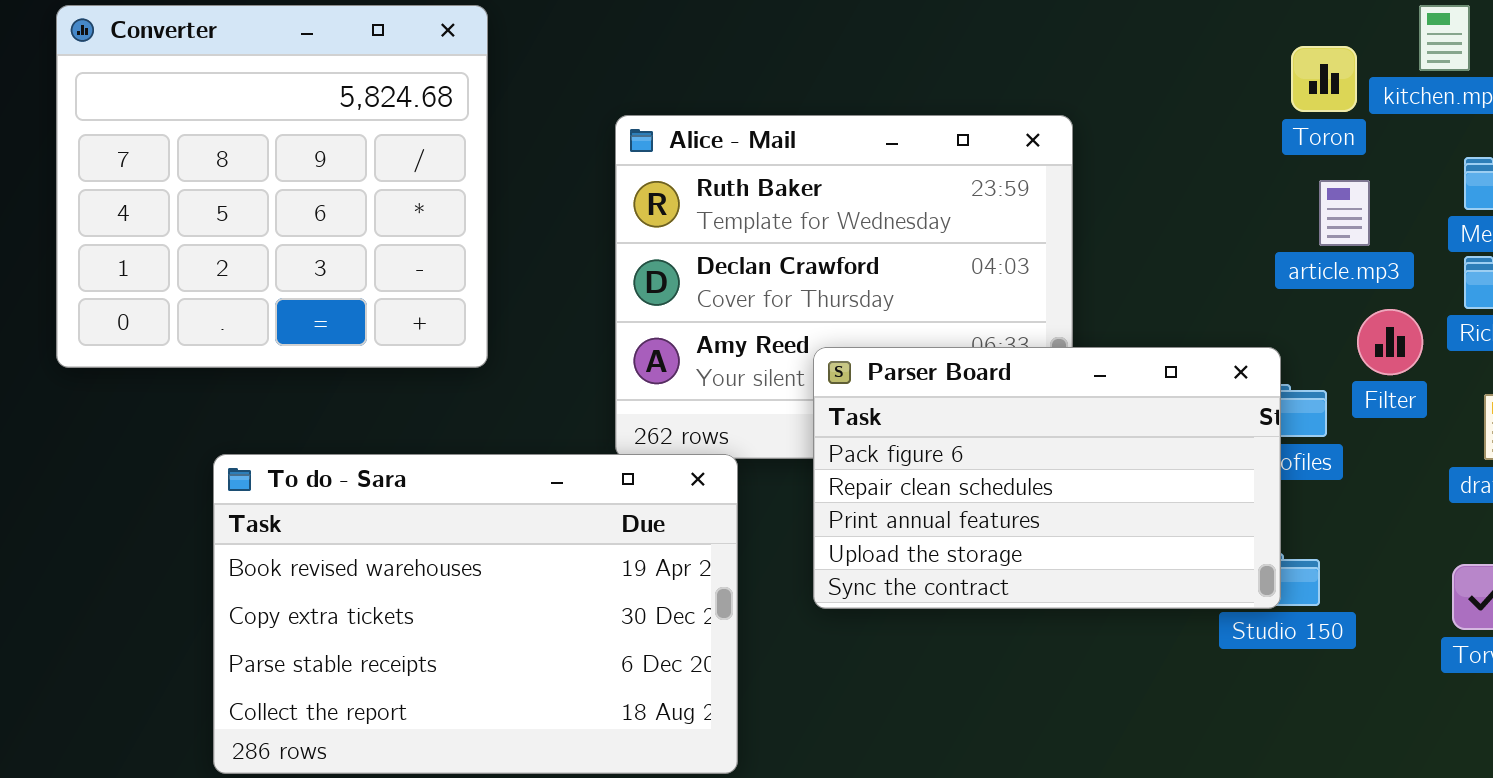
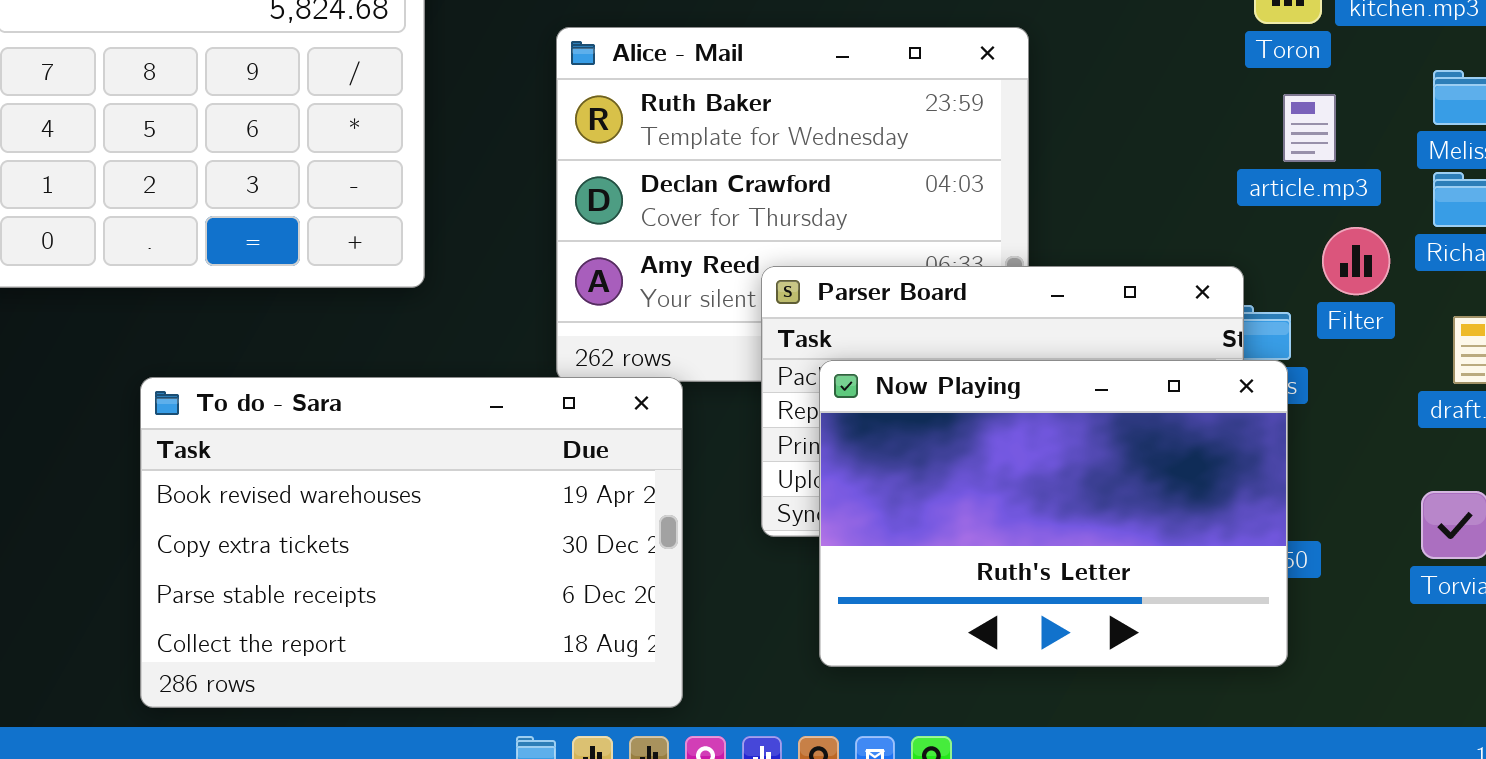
Now Playing: none -> [819,360,1288,667], opened

